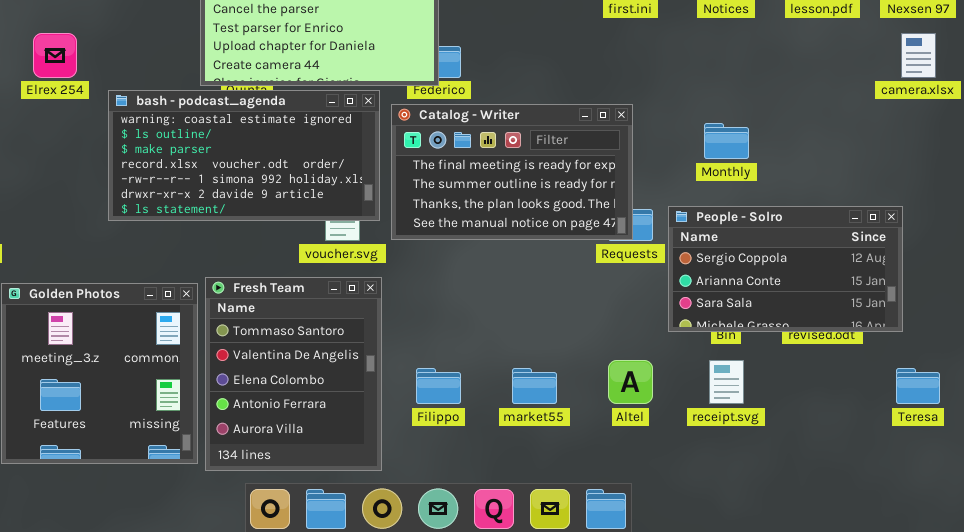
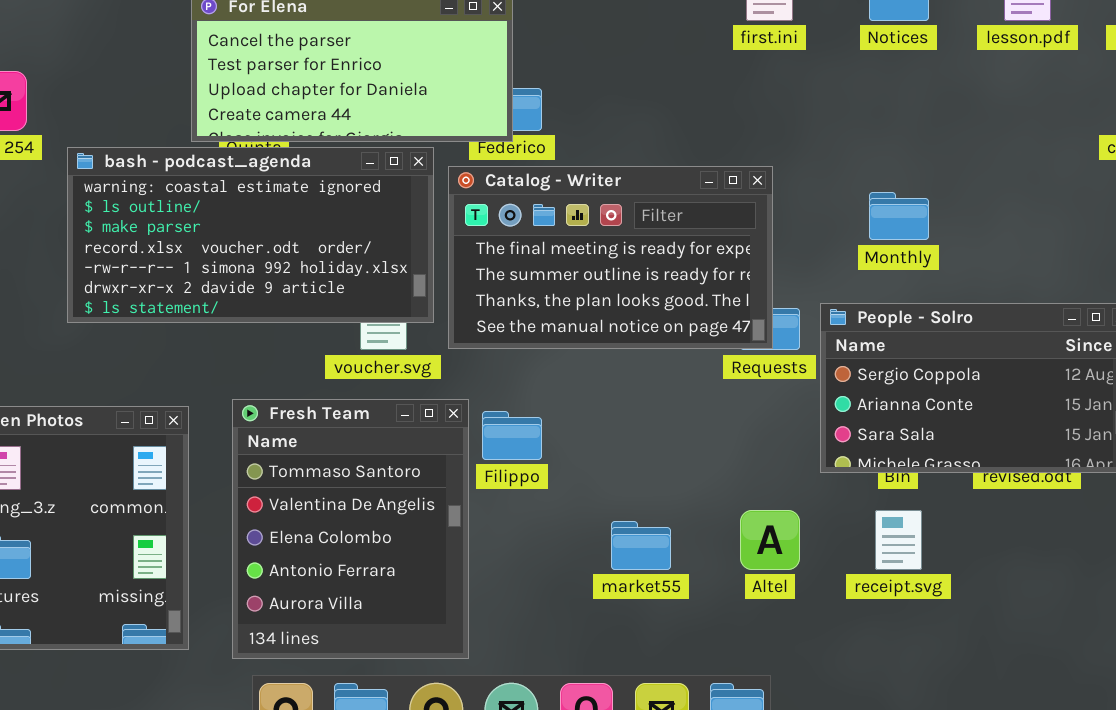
Fresh Team: [205,277,382,471] -> [232,399,469,659], moved
Filippo: [416,368,461,404] -> [482,411,542,460], moved

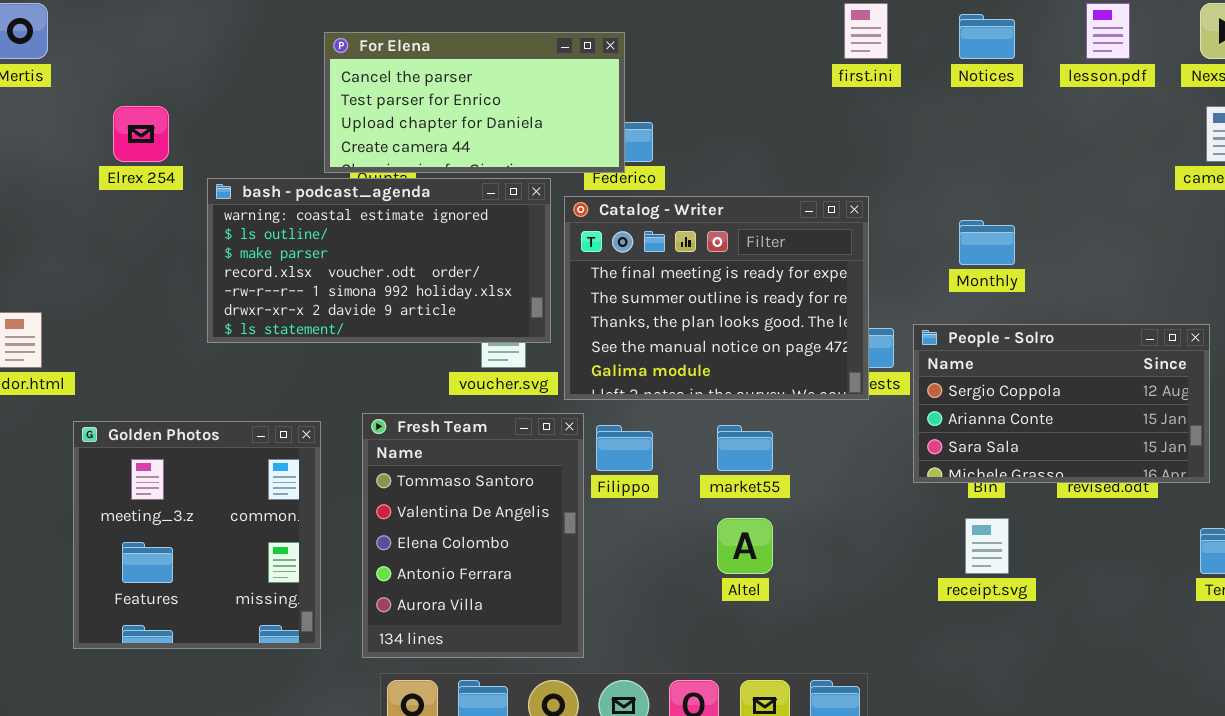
Catalog - Writer: [448,166,773,349] -> [564,196,869,400], resized
Altel: [740,510,800,570] -> [717,518,773,574], moved
market55: [611,521,671,570] -> [717,425,773,471], moved

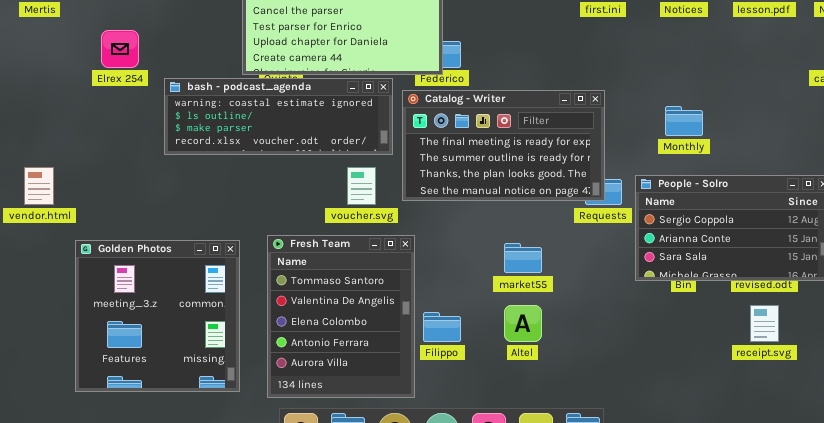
bash - podcast_agenda: [207,178,551,343] -> [164,78,393,155], resized
Catalog - Writer: [564,196,869,400] -> [402,90,605,201], resized
Filippo: [596,425,653,471] -> [423,312,461,342], moved
receipt.svg: [965,518,1009,574] -> [750,305,779,342], moved

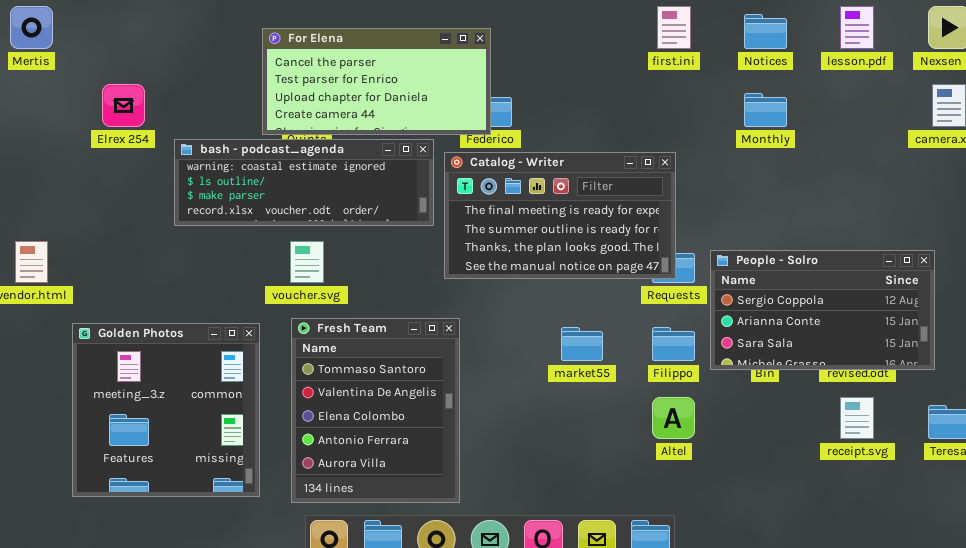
Monthly: [665,106,703,136] -> [744,93,787,127], moved
voucher.svg: [347,167,376,205] -> [290,241,324,283], moved
Altel: [504,305,542,342] -> [652,397,695,439], moved
Filippo: [423,312,461,342] -> [652,327,695,361], moved

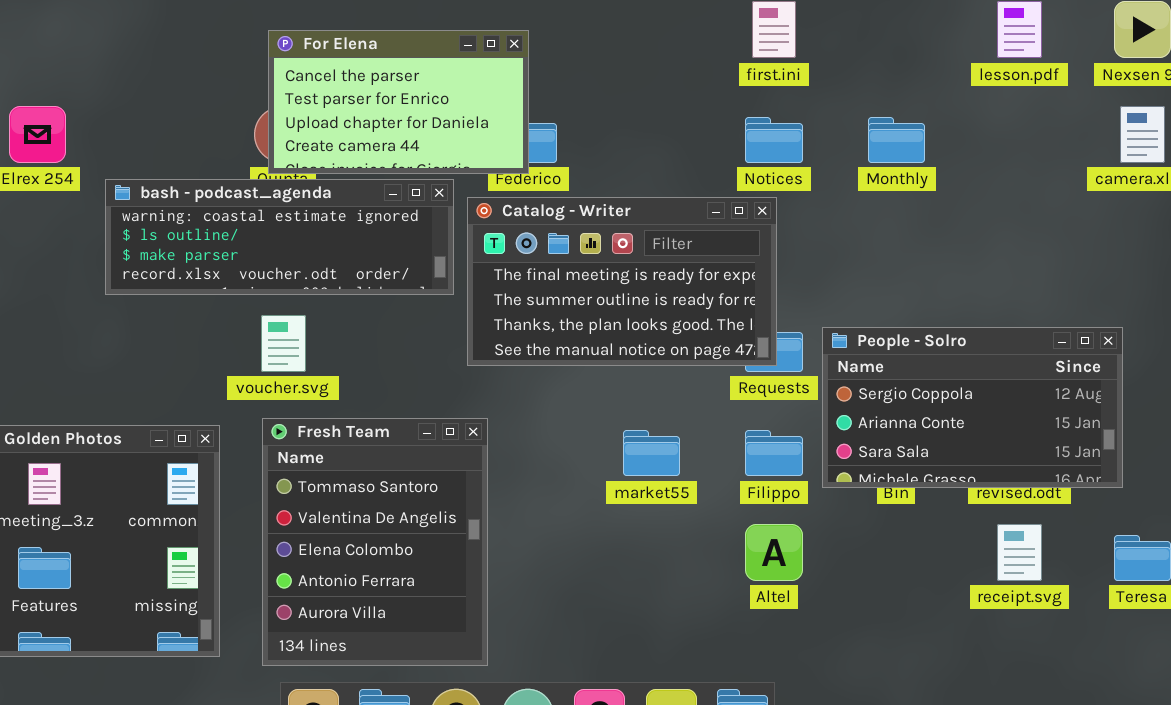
Notices: [744,14,787,49] -> [745,117,803,163], moved
For Elena: [262,28,491,135] -> [268,30,529,174], resized

